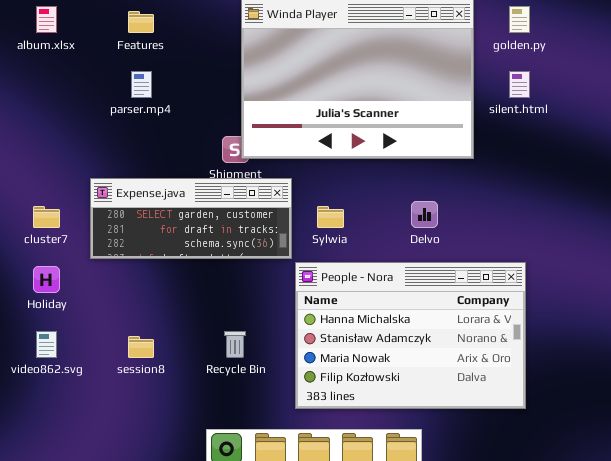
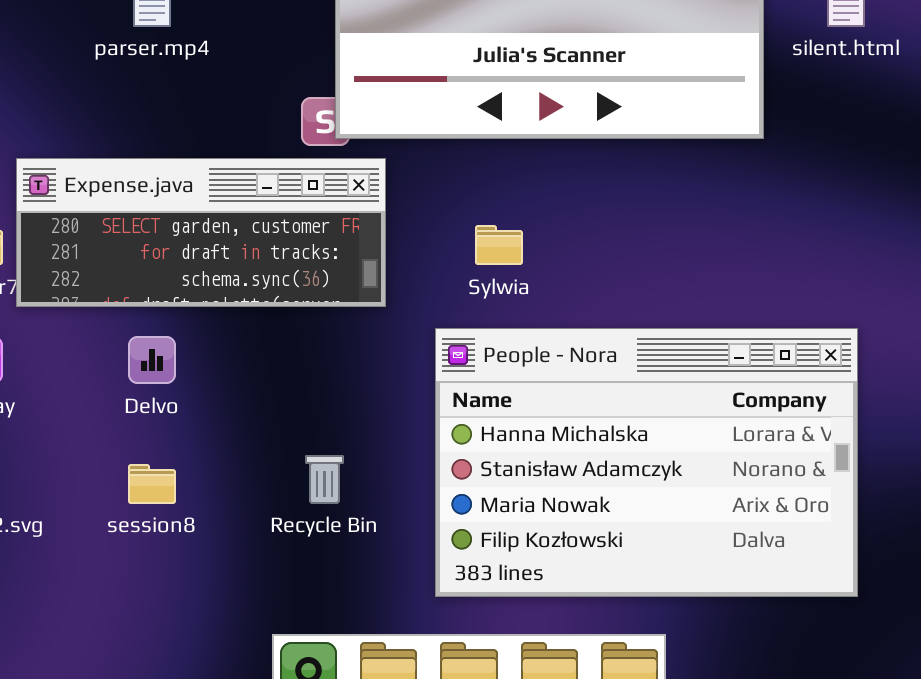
Expense.java: [90,178,292,259] -> [16,158,386,307], moved
Delvo: [411,201,438,228] -> [128,336,176,384], moved

